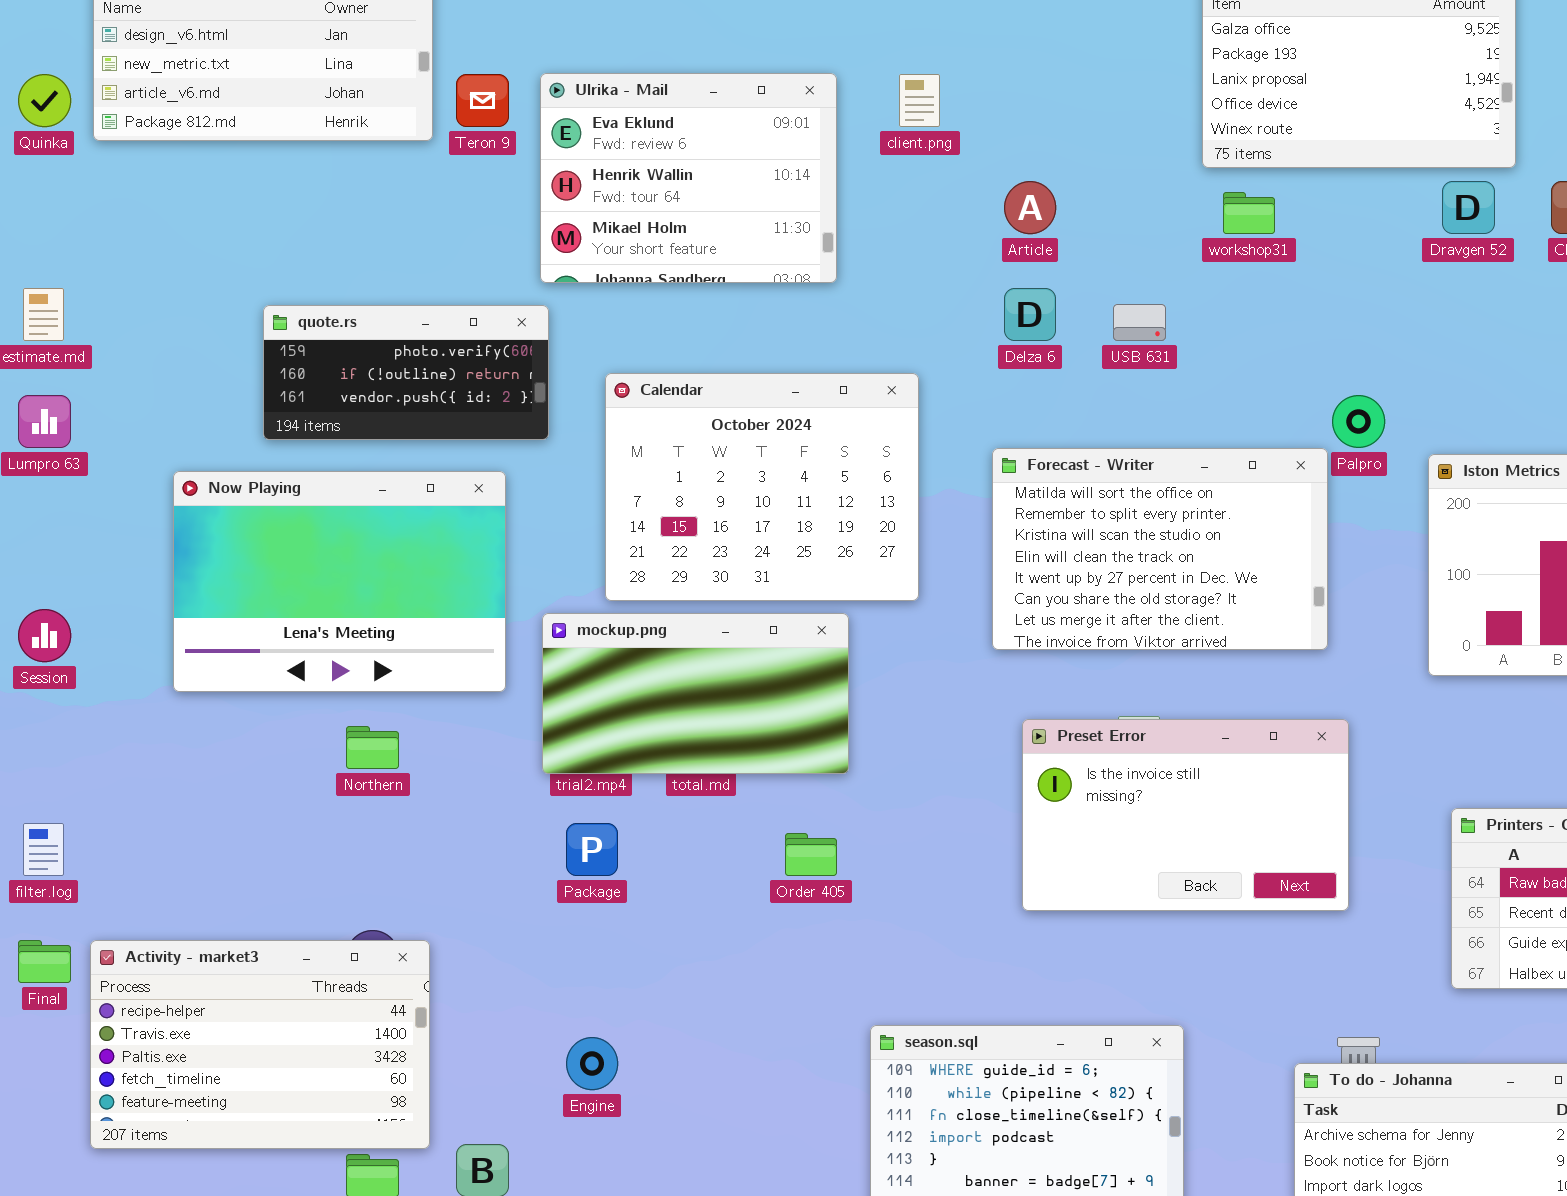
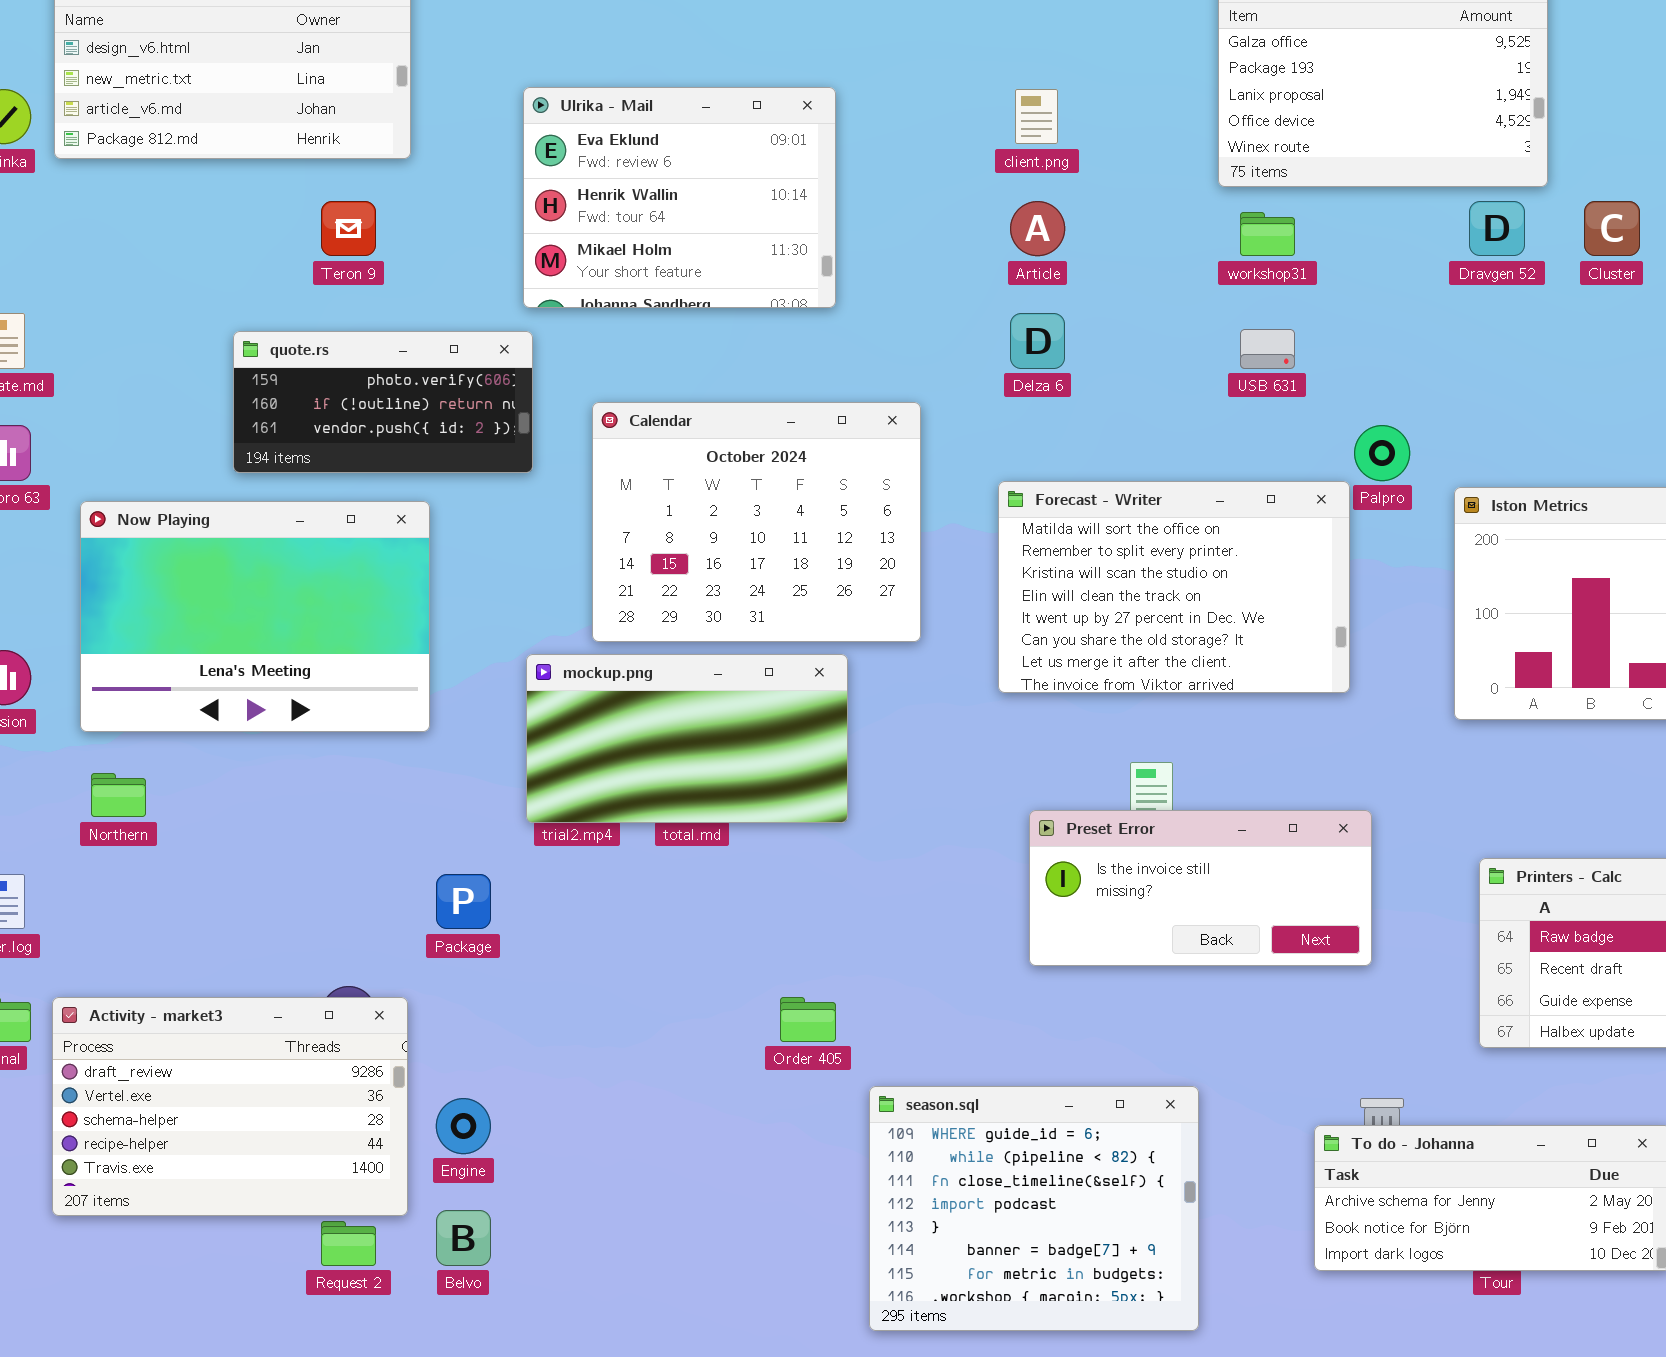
Teron 9: [456,74,509,127] -> [321,201,376,256], moved
client.png: [899,74,940,127] -> [1015,89,1058,144], moved
USB 631: [1113,304,1166,341] -> [1240,329,1295,369], moved
Now Playing: [173,471,506,692] -> [80,501,430,732], moved
Preset Error: [1022,719,1349,911] -> [1029,810,1372,966], resized
Northern: [346,726,399,769] -> [91,773,146,817], moved
Package: [566,823,618,876] -> [436,874,491,929], moved
Order 405: [785,833,837,876] -> [780,997,836,1042], moved
Activity - market3: [90,940,430,1149] -> [52,997,408,1216], scrolled up 3 rows
Engine: [566,1037,618,1090] -> [436,1098,491,1154], moved

